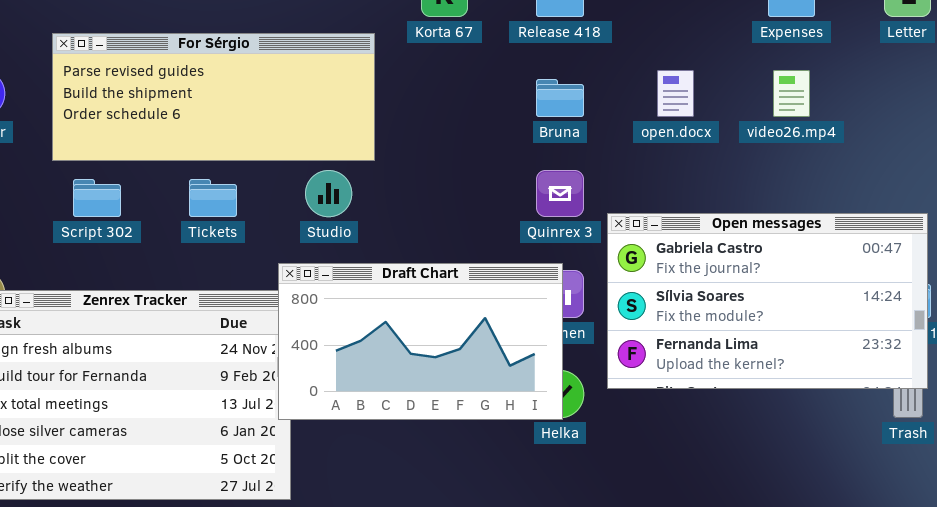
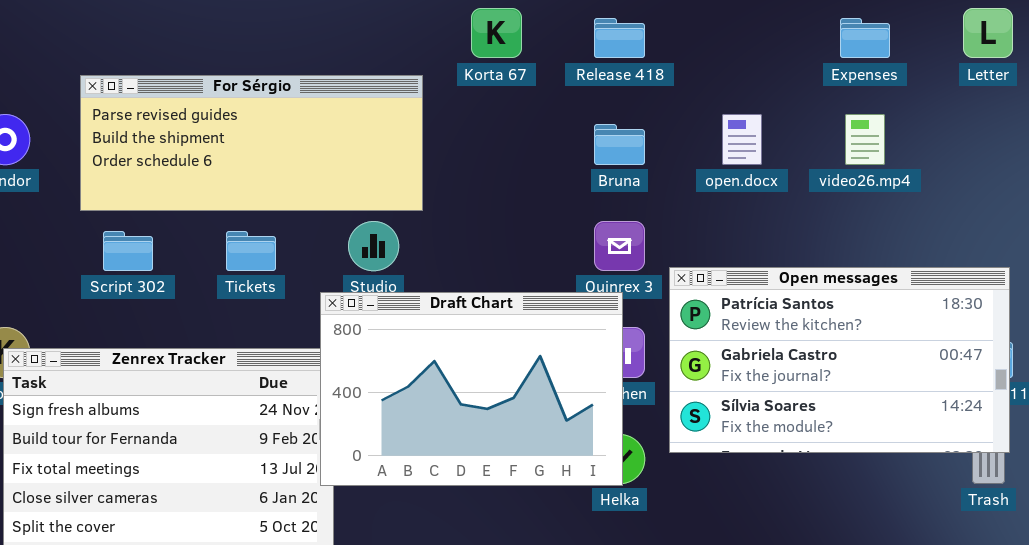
Open messages: [607,213,928,389] -> [669,267,1010,453], scrolled up 1 row
Draft Chart: [278,263,563,420] -> [320,292,623,486], resized

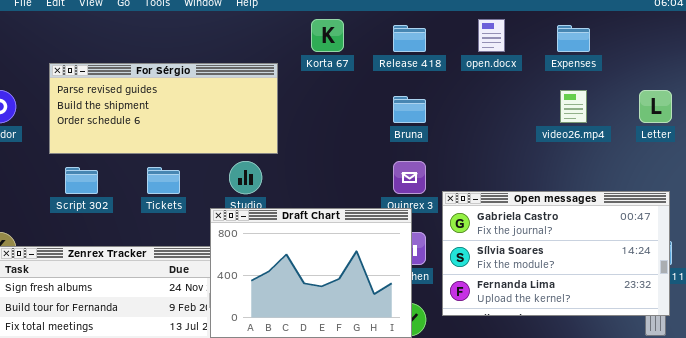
Letter: [963,8,1013,58] -> [639,90,672,123], moved
open.docx: [722,114,762,165] -> [478,19,505,52], moved
Open messages: [669,267,1010,453] -> [442,191,670,316], scrolled down 1 row

